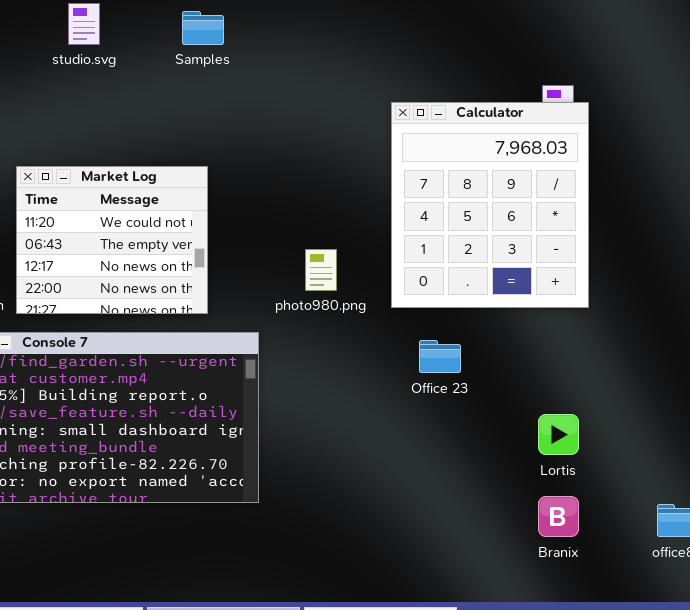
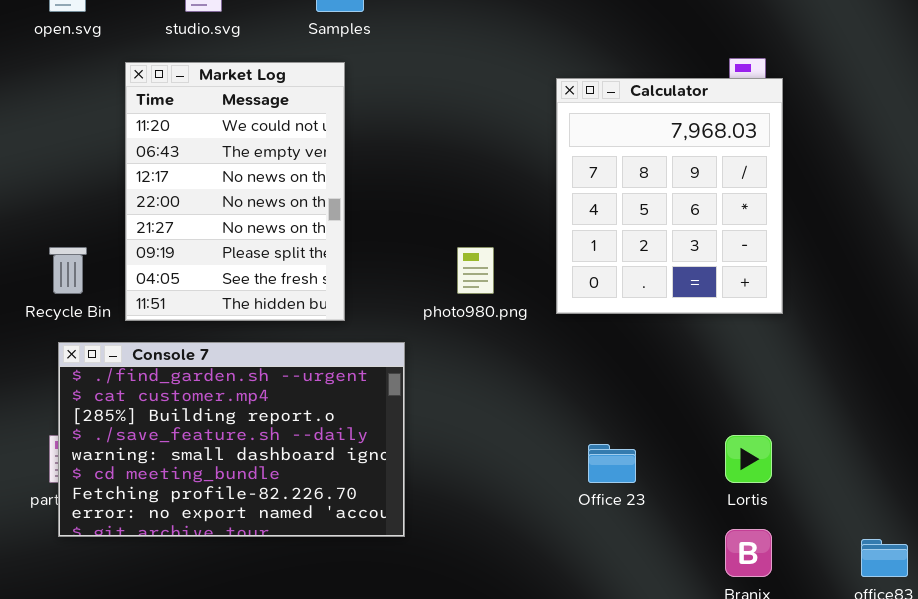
Market Log: [16,166,208,314] -> [125,62,345,321], resized
Office 23: [419,340,461,373] -> [588,444,636,483], moved

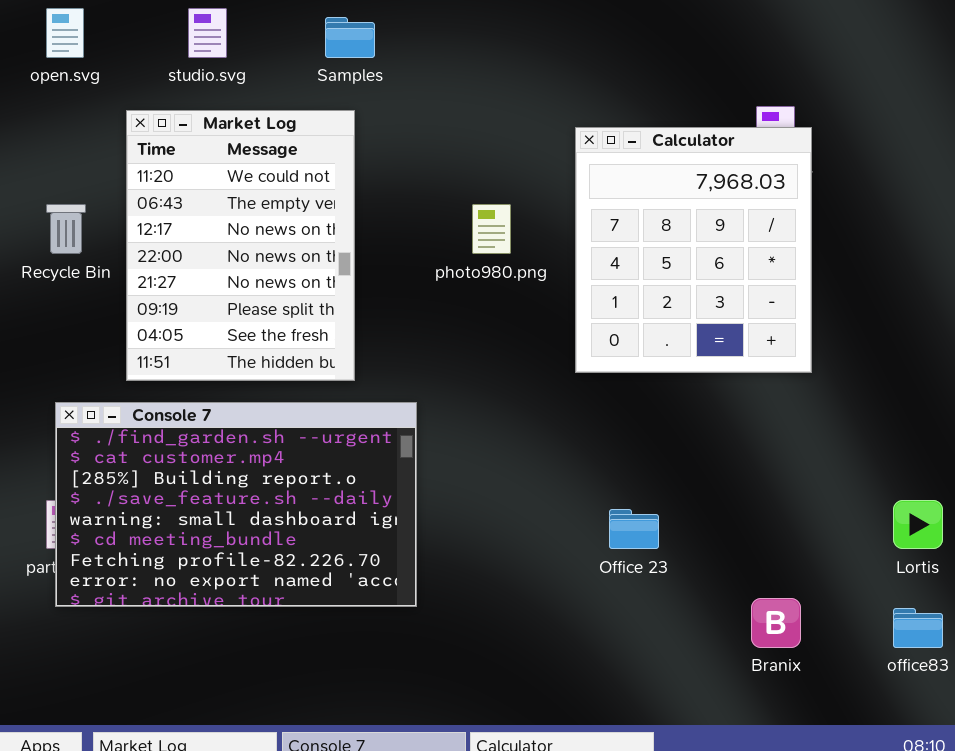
Recycle Bin: [49,247,87,294] -> [46,204,86,254], moved
photo980.png: [457,247,494,294] -> [472,204,511,254], moved
Lortis: [725,435,772,483] -> [893,500,943,549], moved

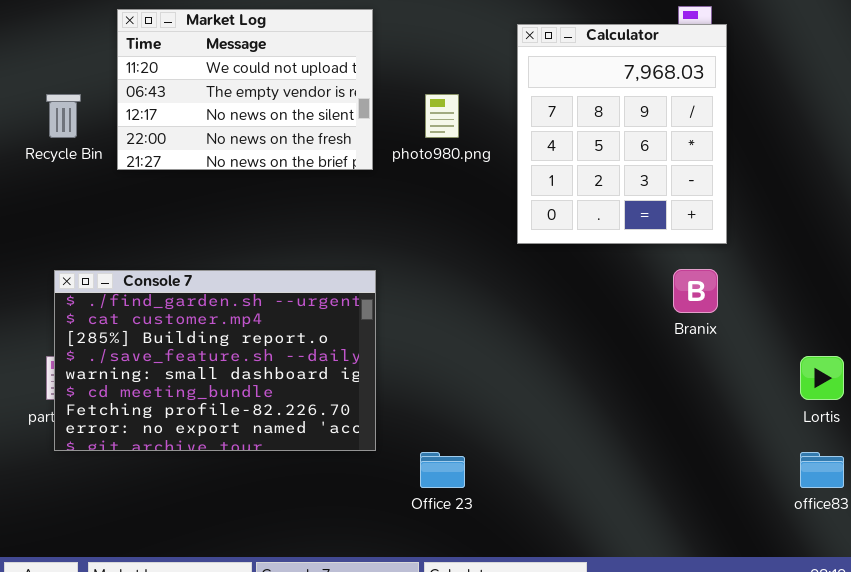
Market Log: [126,110,355,381] -> [117,9,373,170], resized
Office 23: [609,509,659,549] -> [420,452,465,488], moved
Branix: [751,598,801,648] -> [673,269,718,313], moved

